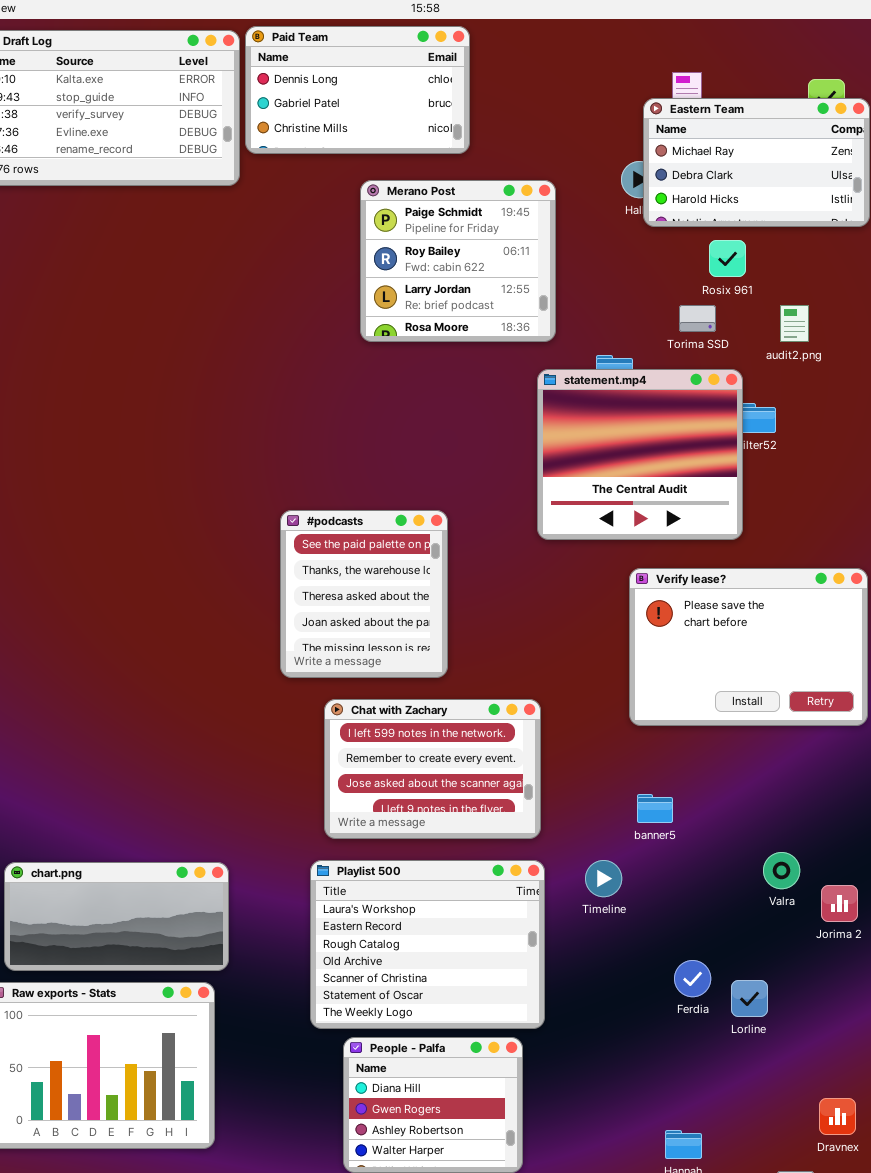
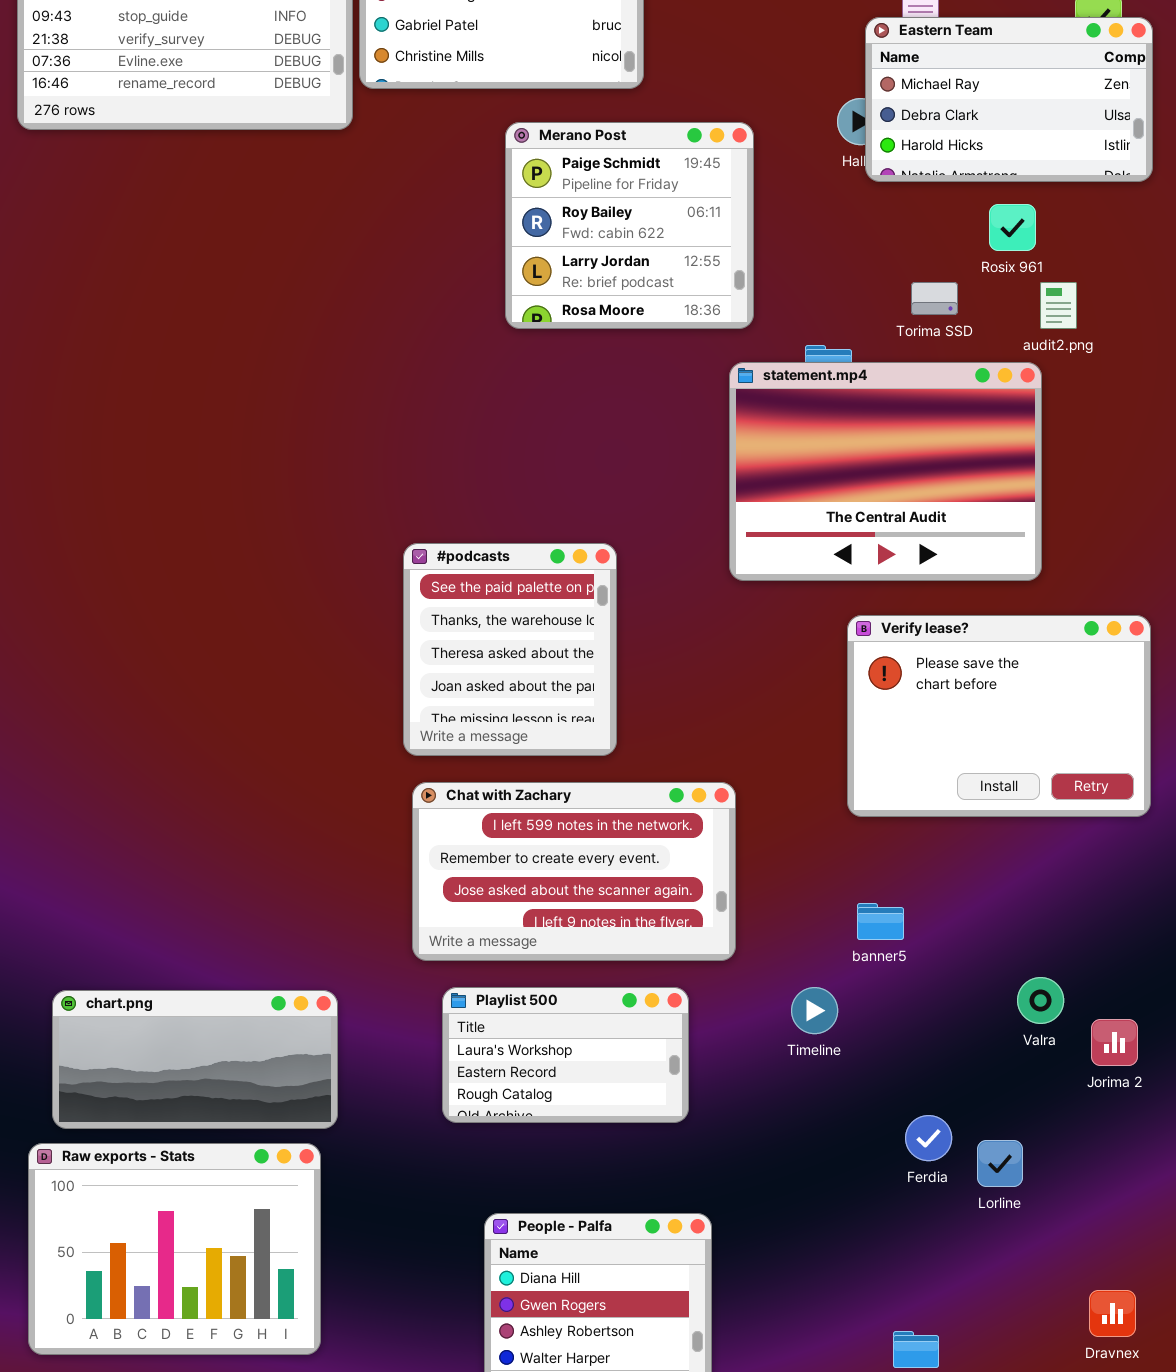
Rosix 961: [709,240,746,277] -> [989,204,1036,251], moved
statement.mp4: [537,369,743,540] -> [729,362,1042,581], resized
Chat with Zachary: [324,699,541,839] -> [412,782,736,961], resized
Playlist 500: [310,860,545,1029] -> [442,987,689,1123], resized

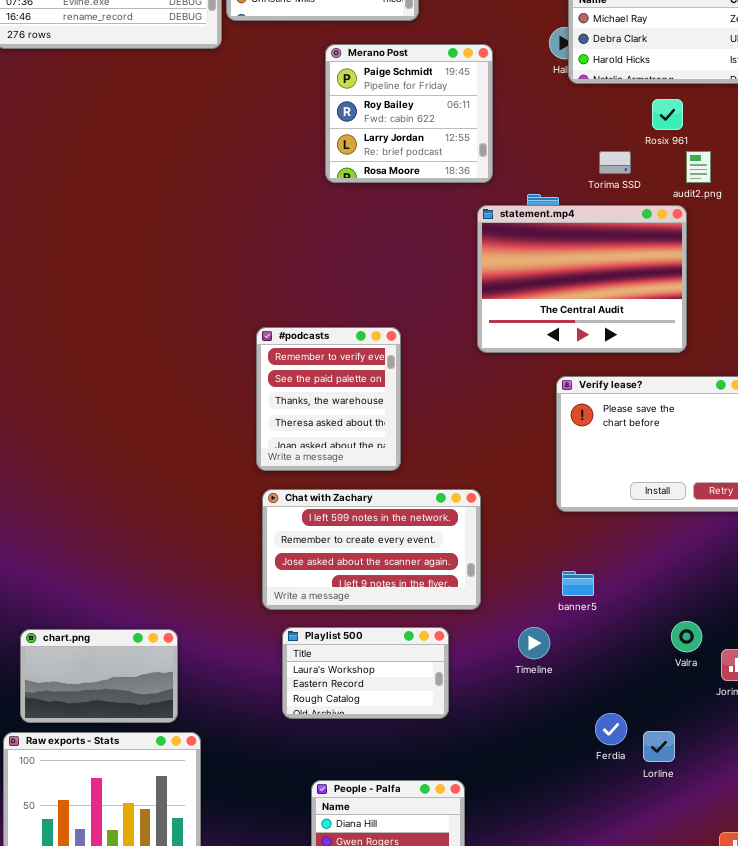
#podcasts: [403,543,617,756] -> [256,327,401,471], scrolled up 1 row
chart.png: [52,990,338,1129] -> [20,629,178,723], resized

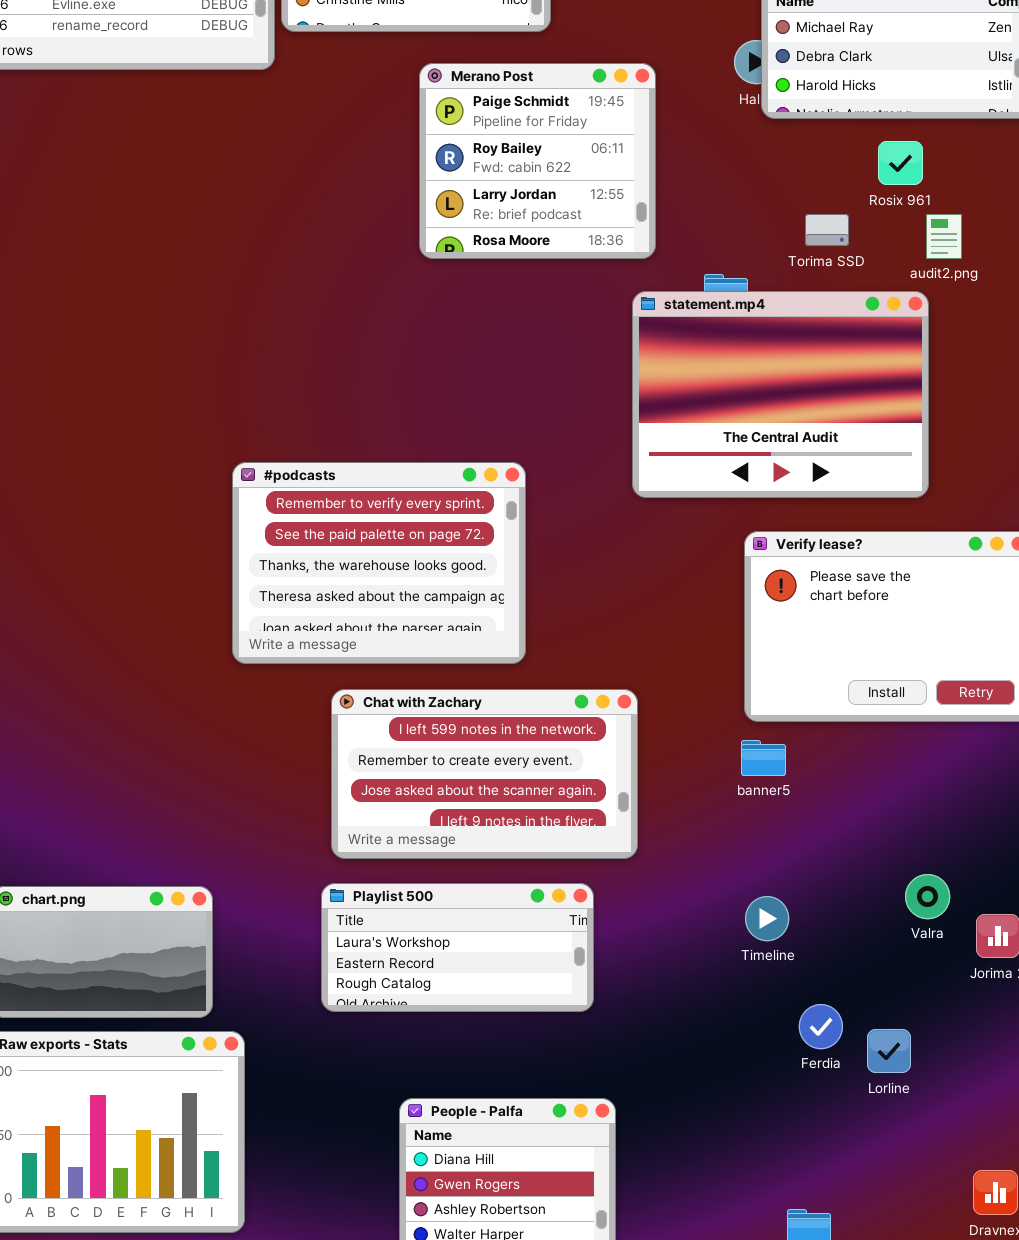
#podcasts: [256,327,401,471] -> [232,462,526,664], resized
banner5: [562,571,594,596] -> [741,740,786,776], moved
Playlist 500: [282,627,449,719] -> [321,883,594,1012], resized
Timeline: [518,627,550,659] -> [745,896,789,941], moved

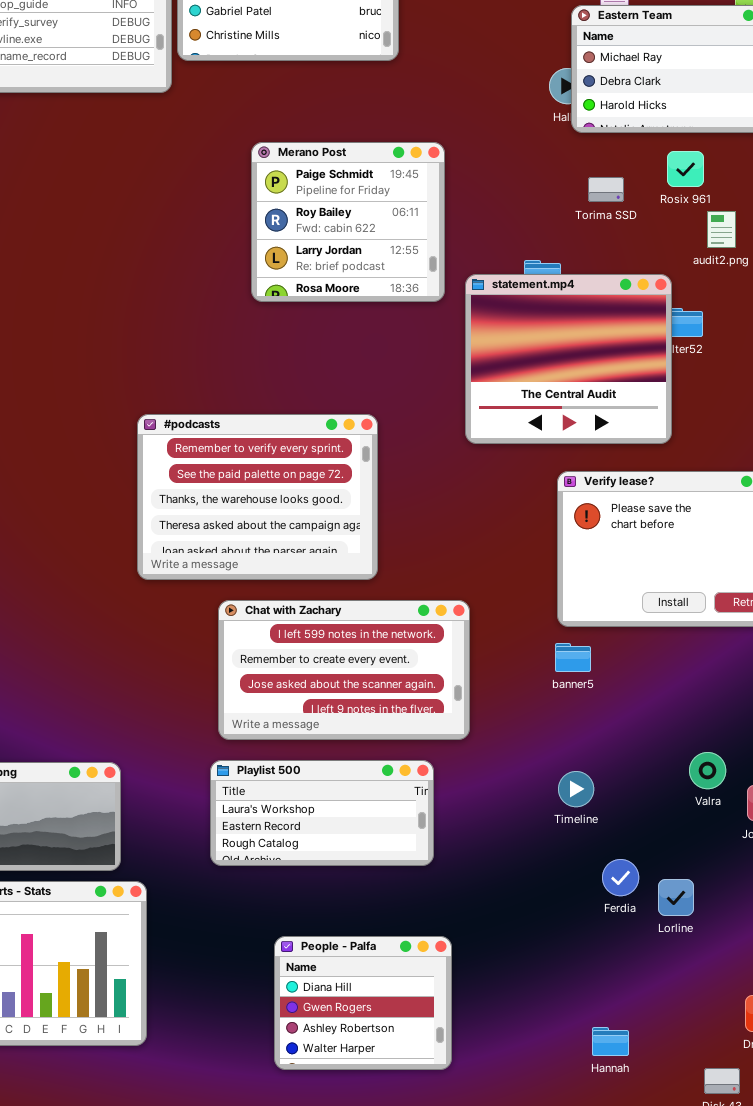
Merano Post: [419,63,656,259] -> [251,142,445,302], moved
Torima SSD: [805,214,849,246] -> [588,177,624,202], moved
statement.mp4: [632,291,929,498] -> [465,274,672,444], resized

